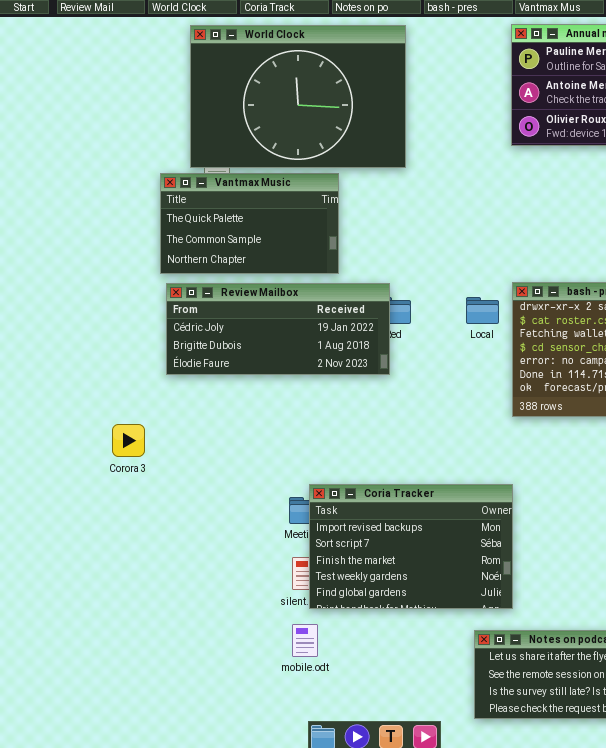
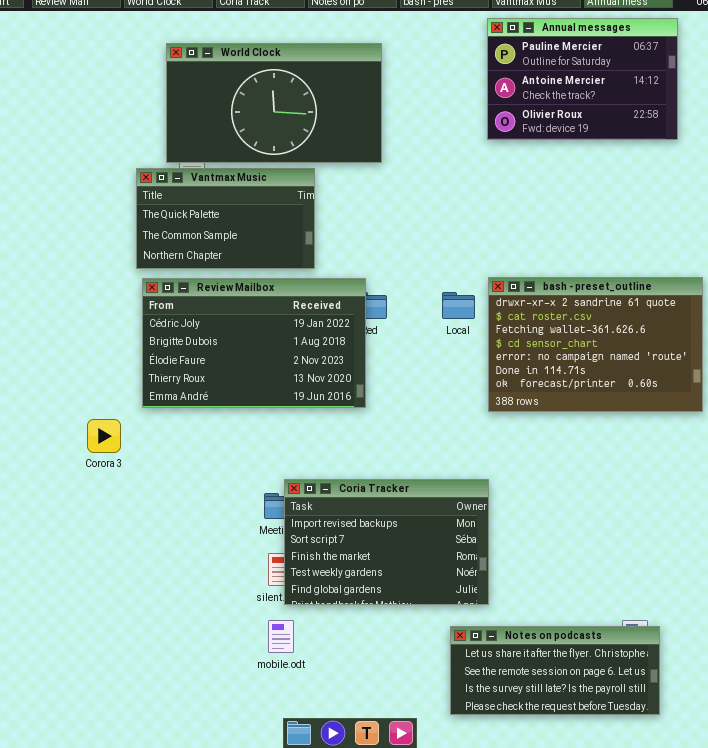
World Clock: [190,25,406,168] -> [166,43,382,163], resized
Review Mailbox: [166,283,390,375] -> [142,278,366,408], resized

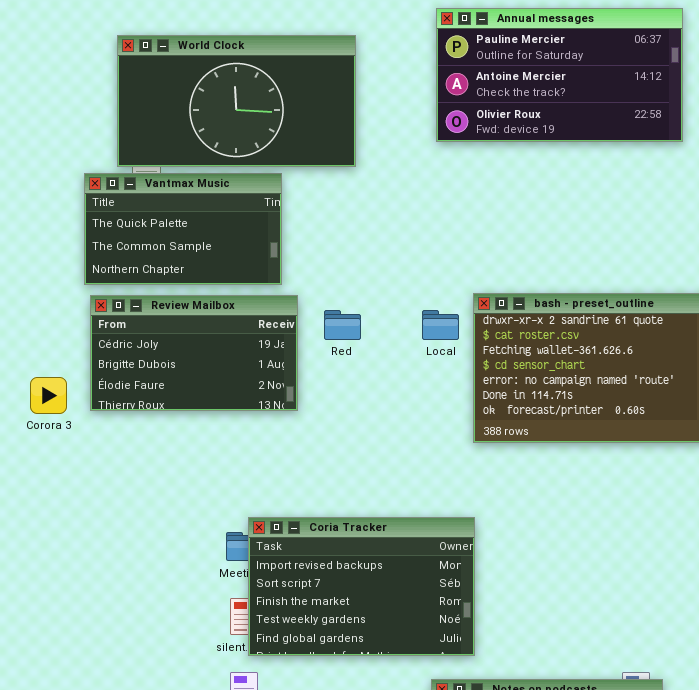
Annual messages: [487,18,678,140] -> [436,8,683,142], resized
Review Mailbox: [142,278,366,408] -> [90,295,298,411], resized
Corora 3: [87,419,121,453] -> [30,377,67,414], moved

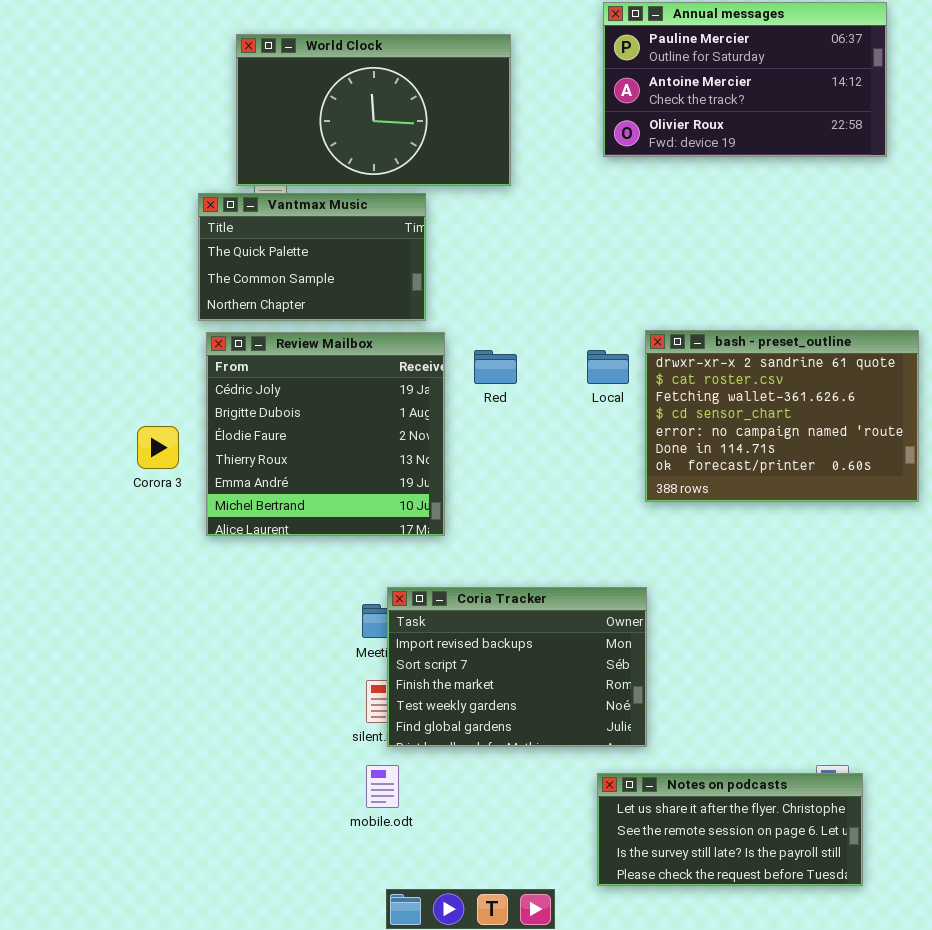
Review Mailbox: [90,295,298,411] -> [206,332,445,536], resized

